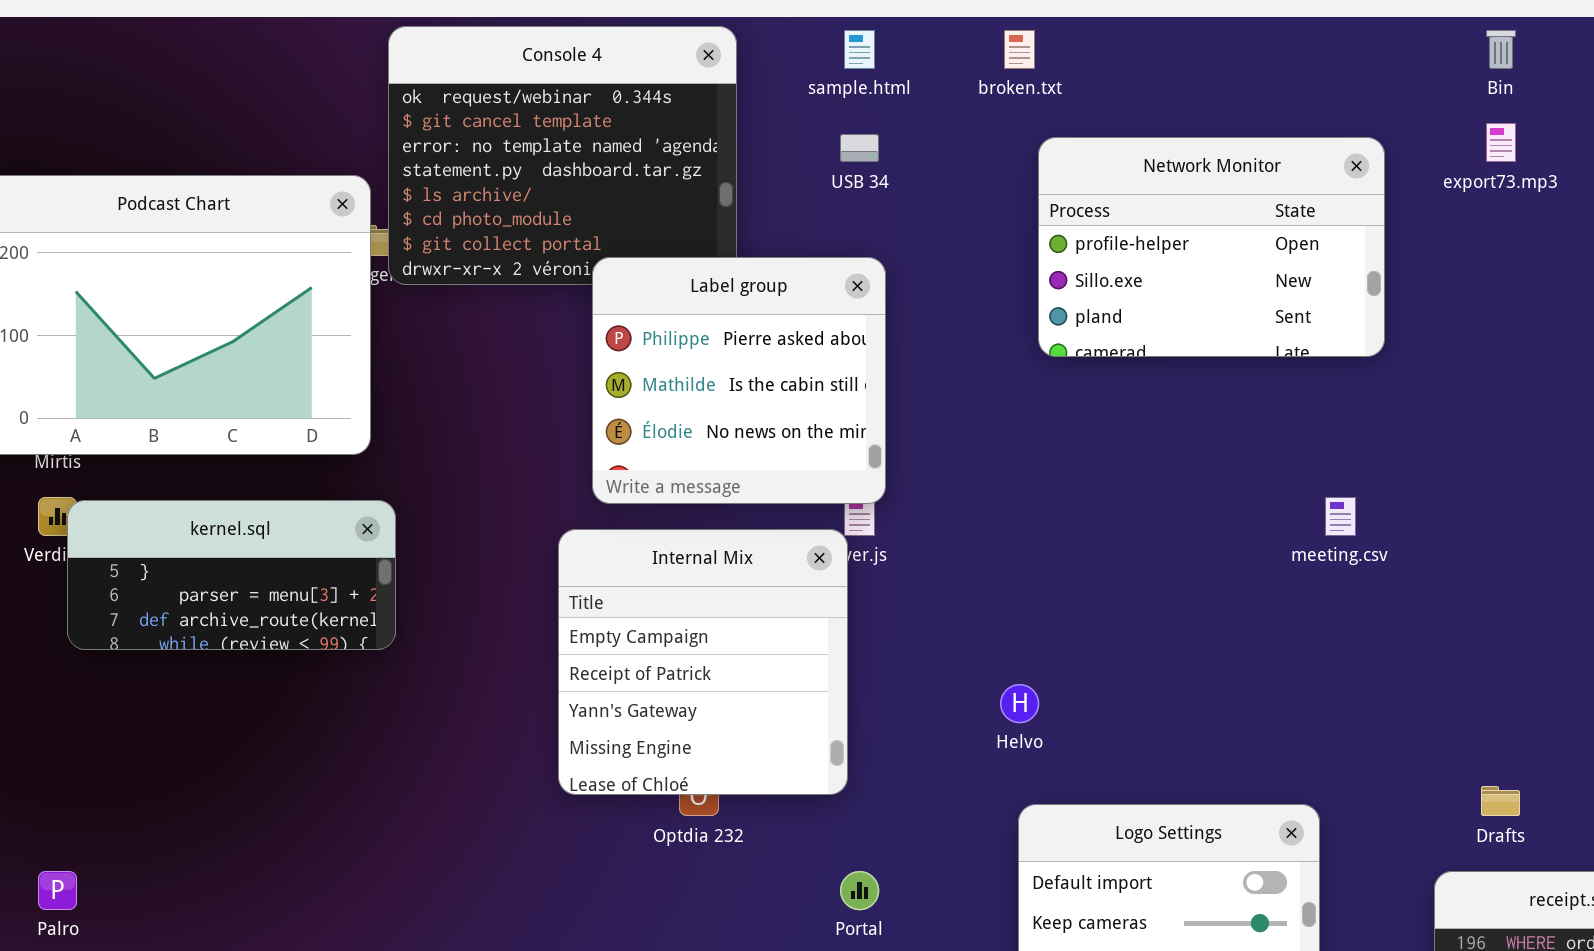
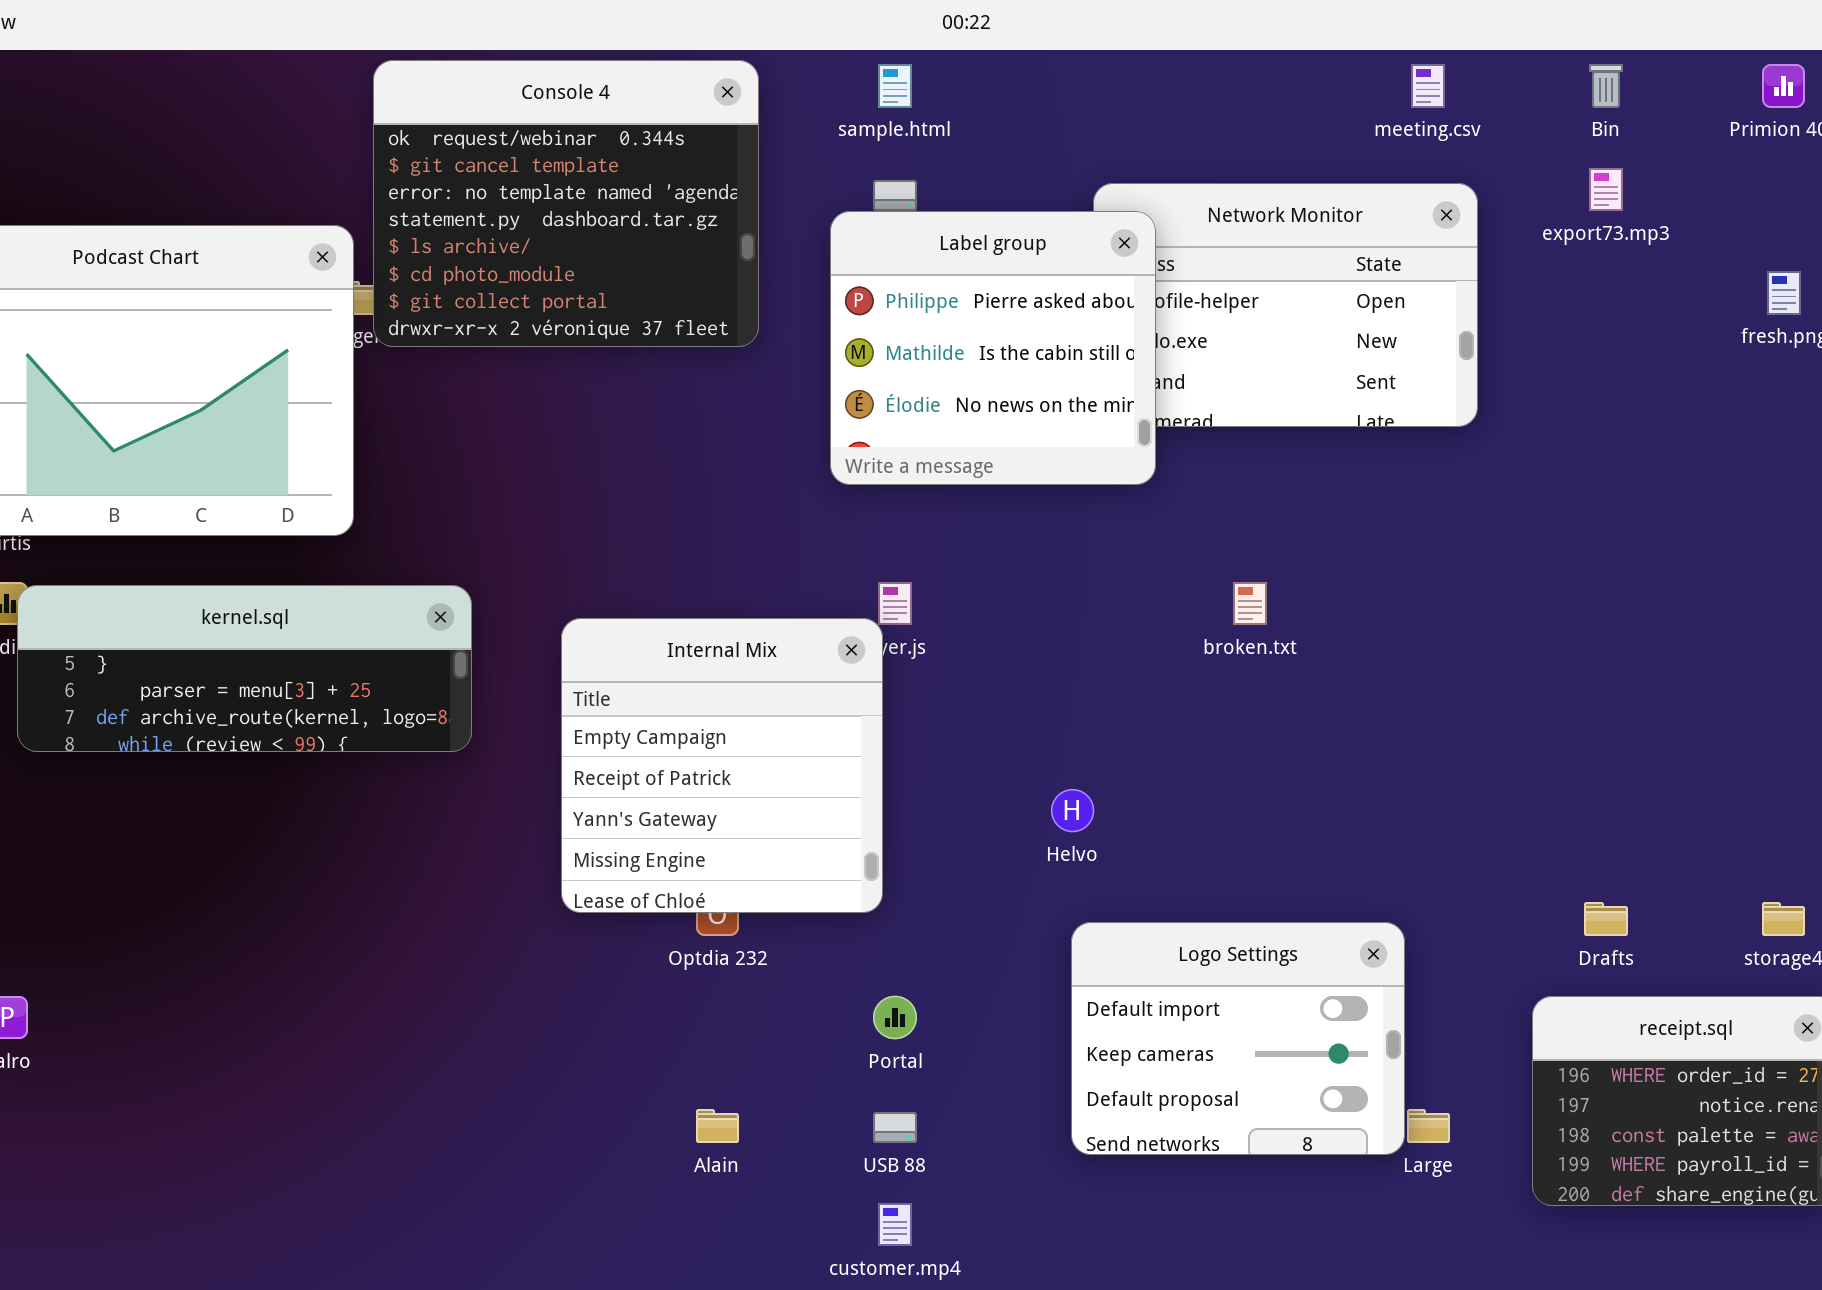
broken.txt: [1004,30,1035,69] -> [1233,582,1267,625], moved
Label group: [592,257,886,504] -> [830,211,1156,485], moved
meeting.csv: [1325,497,1356,536] -> [1411,64,1445,108], moved
kernel.sql: [67,500,396,650] -> [17,585,472,752], resized

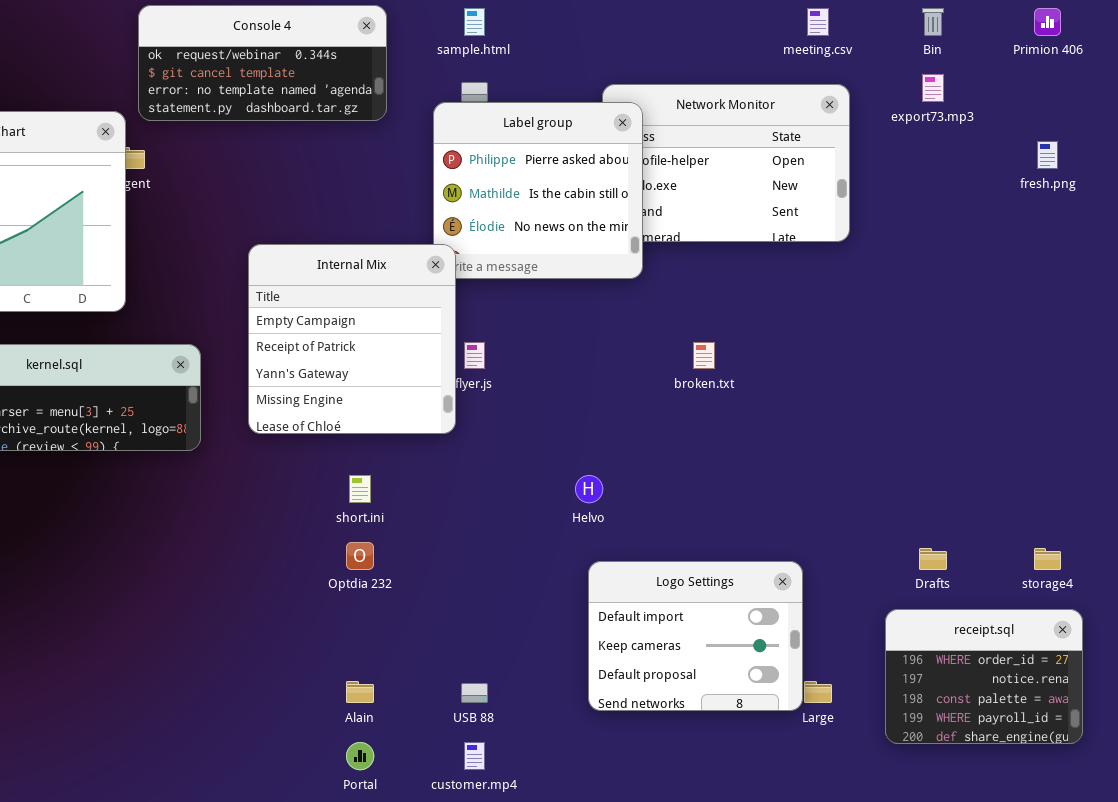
Console 4: [373,60,759,347] -> [138,5,387,121], resized
Internal Mix: [561,618,883,913] -> [248,244,456,434], moved
Portal: [873,996,917,1039] -> [346,742,374,770], moved

